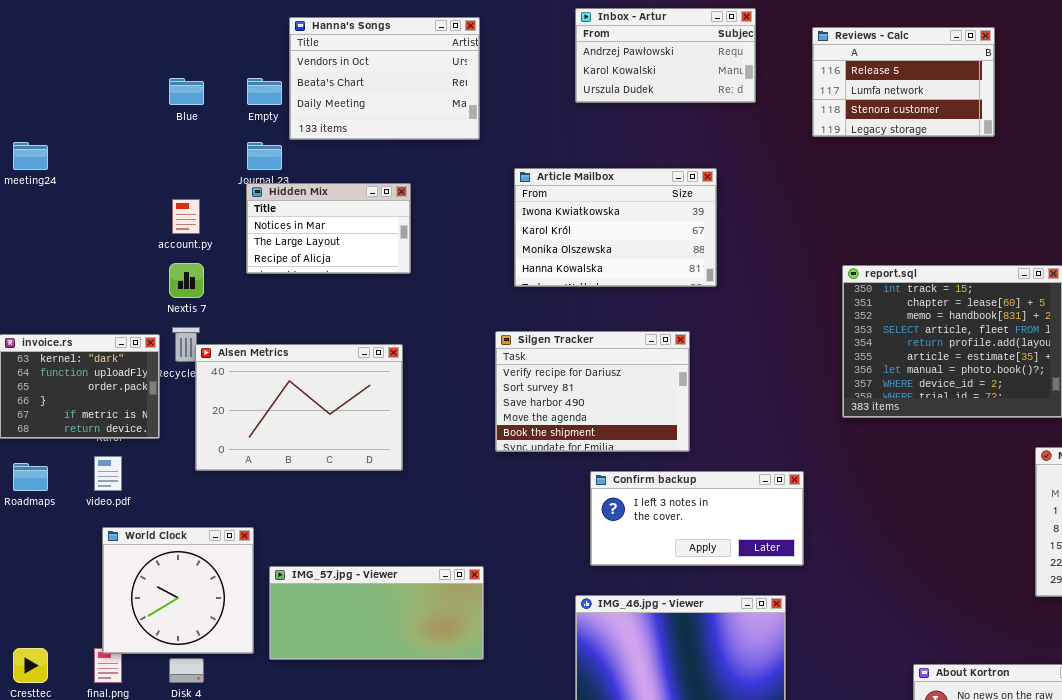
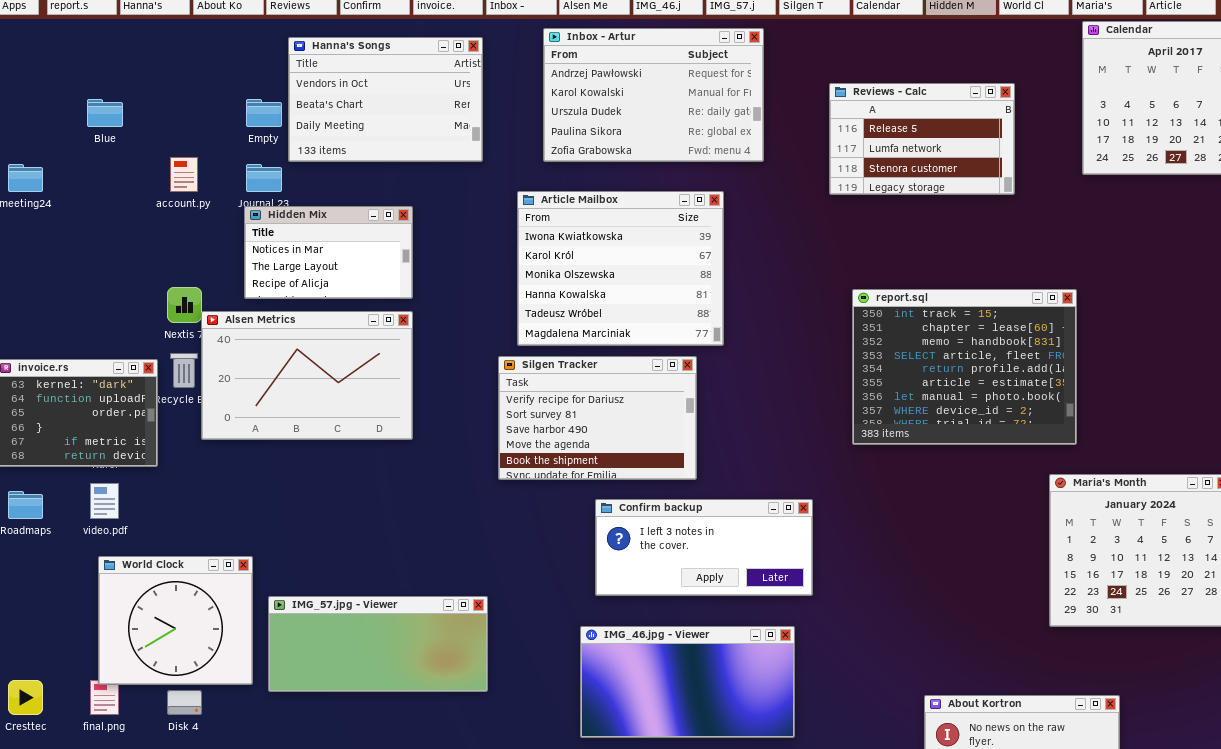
Inbox - Artur: [575,8,756,103] -> [543,28,764,162], resized
Reviews - Calc: [812,27,995,137] -> [829,83,1015,195], moved
Blue: [169,78,204,105] -> [87,99,123,127], moved
Article Mailbox: [514,168,717,287] -> [517,191,724,346], resized
account.py: [172,199,200,234] -> [170,157,198,192], moved
Alsen Metrics: [195,344,403,471] -> [201,311,413,440], moved

